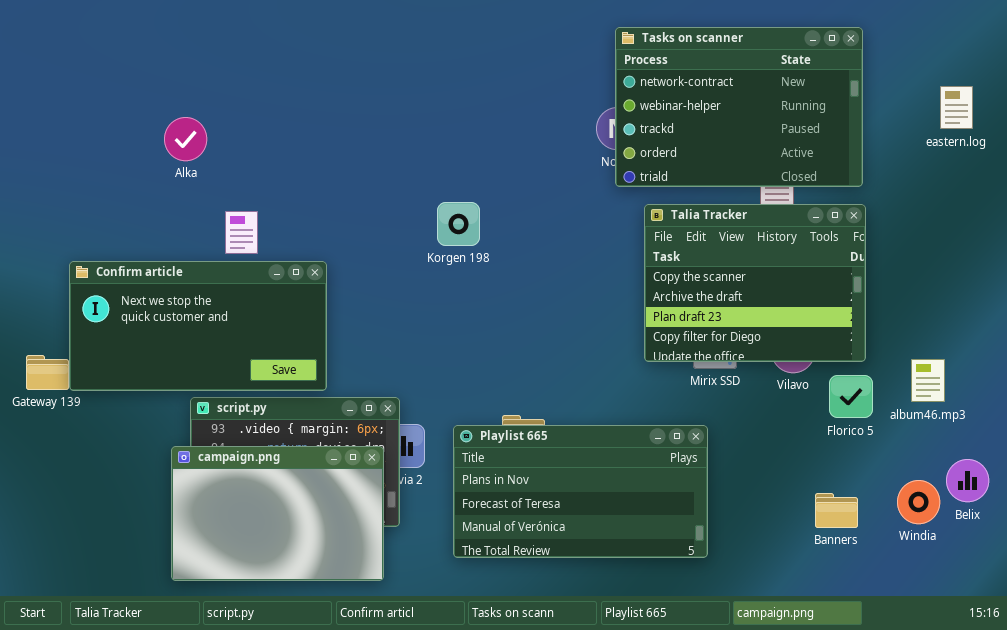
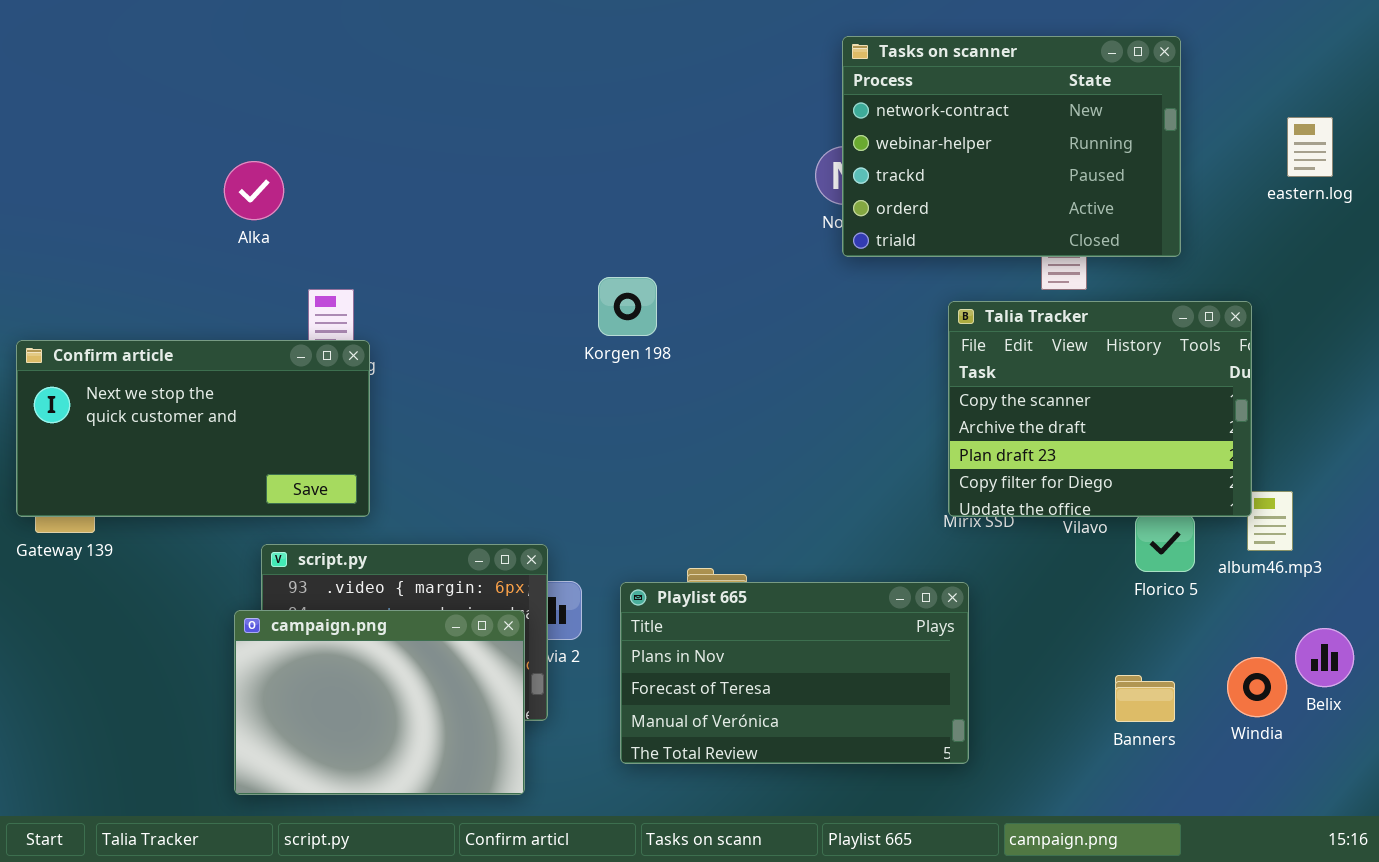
Talia Tracker: [644,204,866,362] -> [948,301,1252,517], moved
Confirm article: [69,261,327,391] -> [16,340,370,517], moved

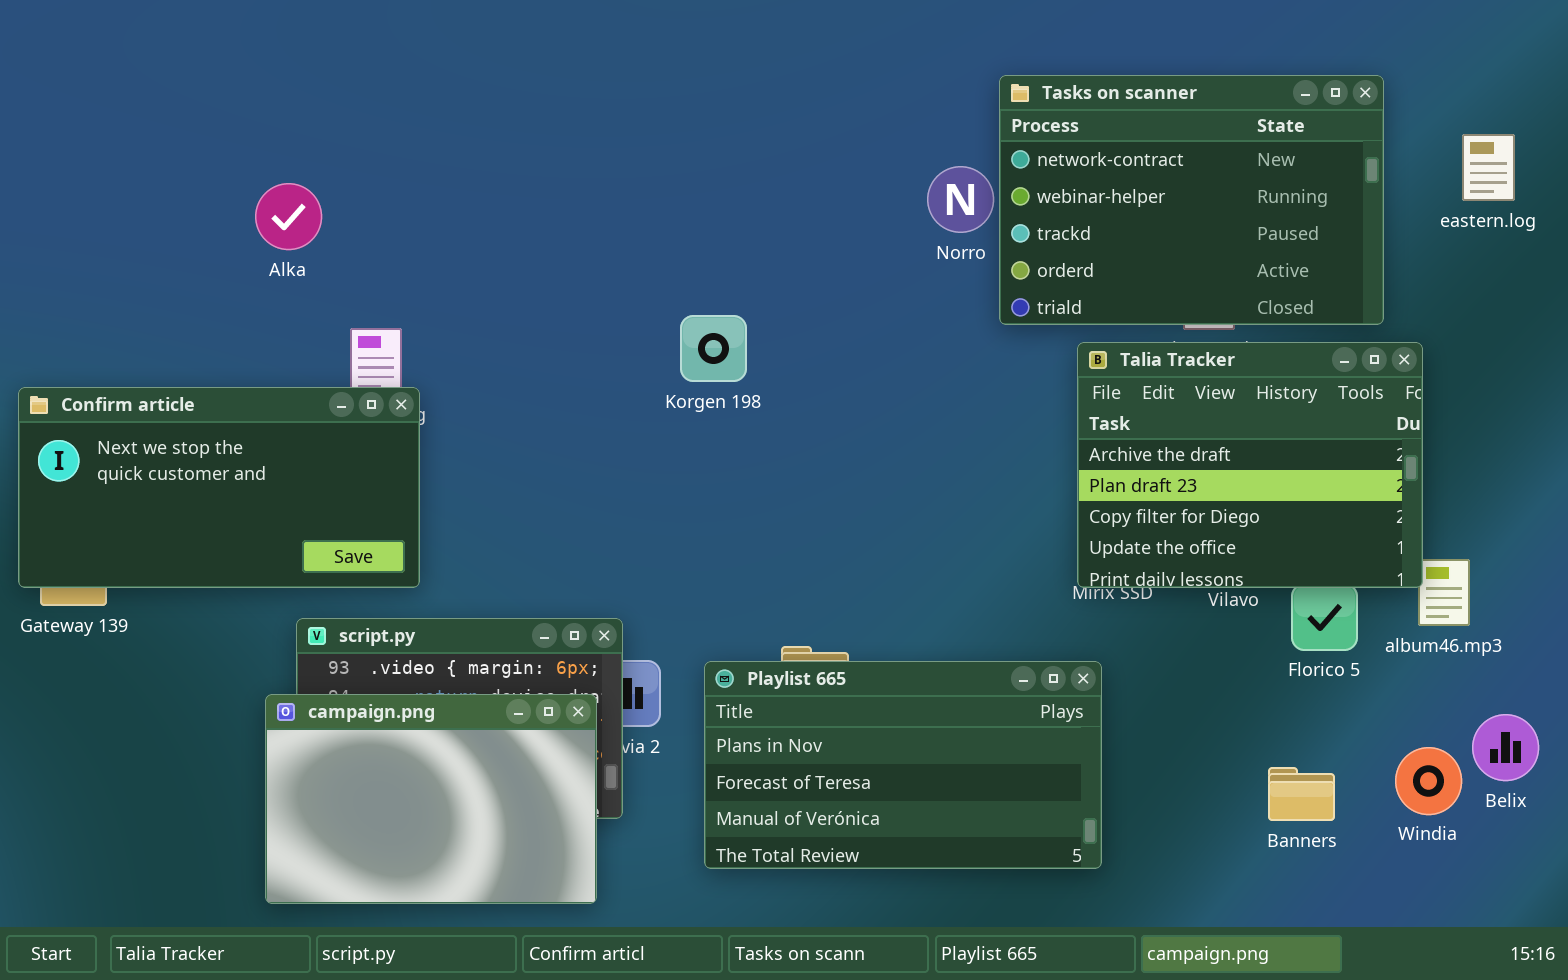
Tasks on scanner: [842,36,1181,257] -> [999,75,1384,325], moved
Talia Tracker: [948,301,1252,517] -> [1077,342,1423,588], scrolled down 1 row

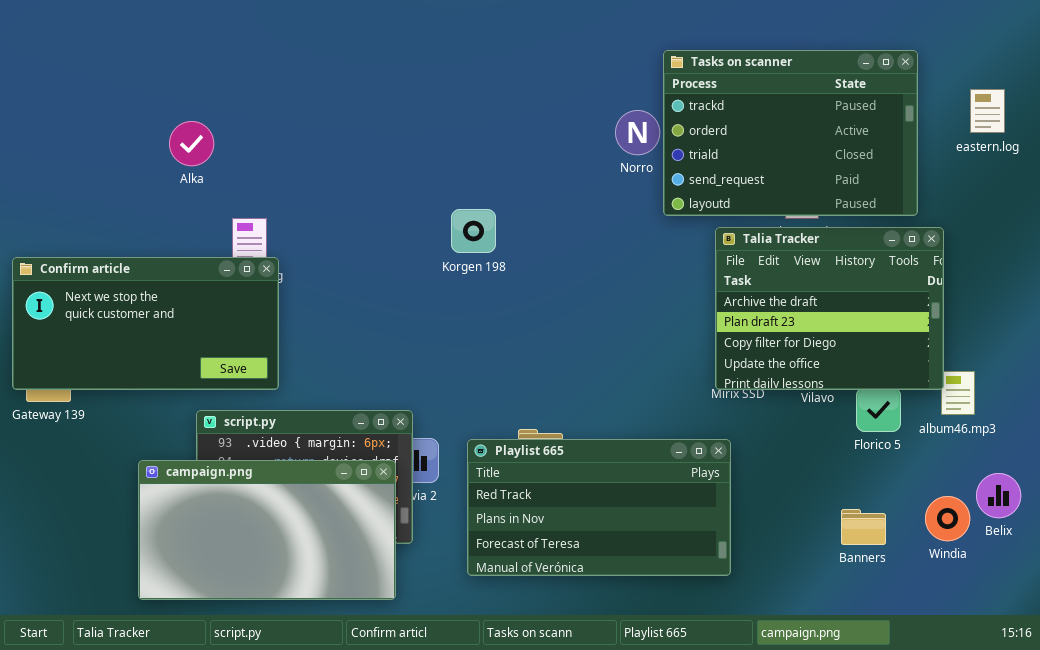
Tasks on scanner: [999,75,1384,325] -> [663,50,918,216], scrolled down 2 rows
Playlist 665: [704,661,1102,869] -> [467,439,731,576], scrolled up 1 row
campaign.png: [265,694,597,904] -> [138,460,396,600], resized

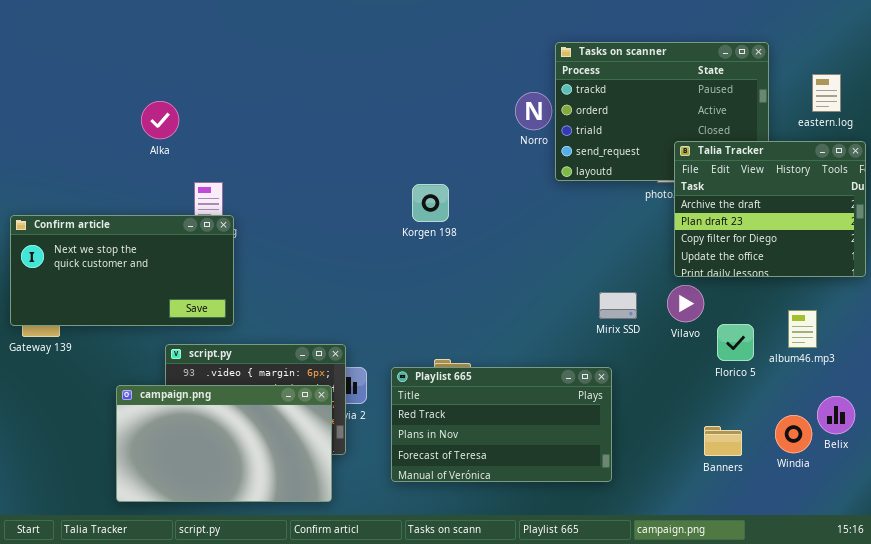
Korgen 198: [451,209,496,253] -> [412,184,449,222], moved
Talia Tracker: [715,227,944,390] -> [674,141,866,277], moved

